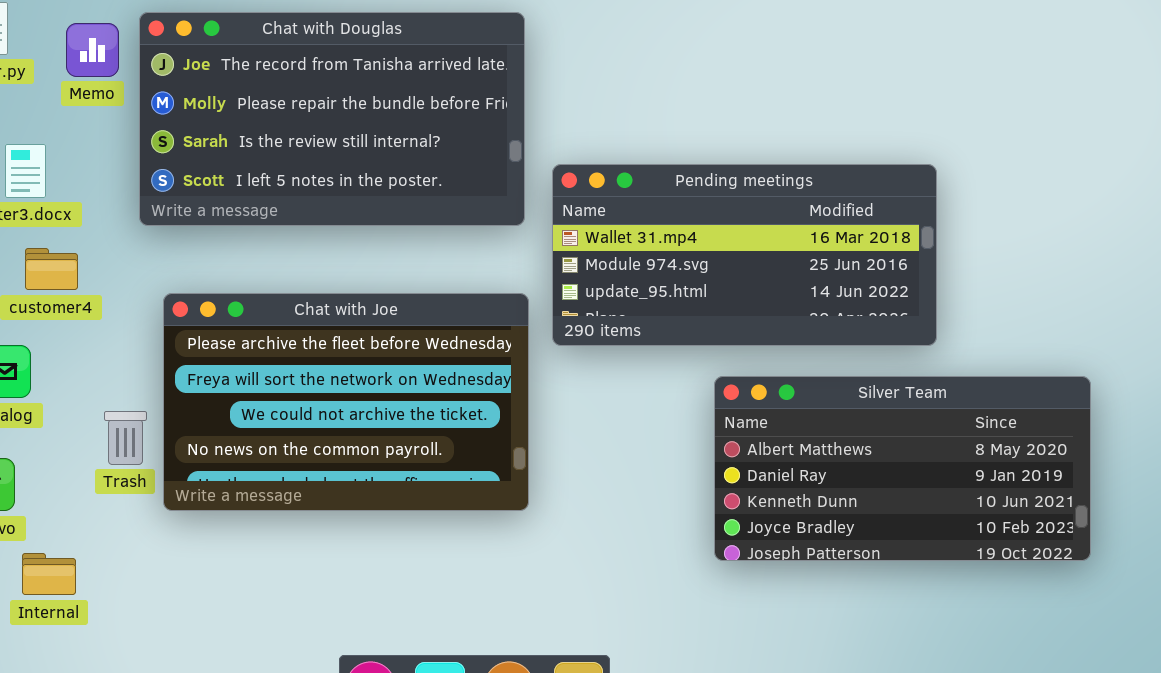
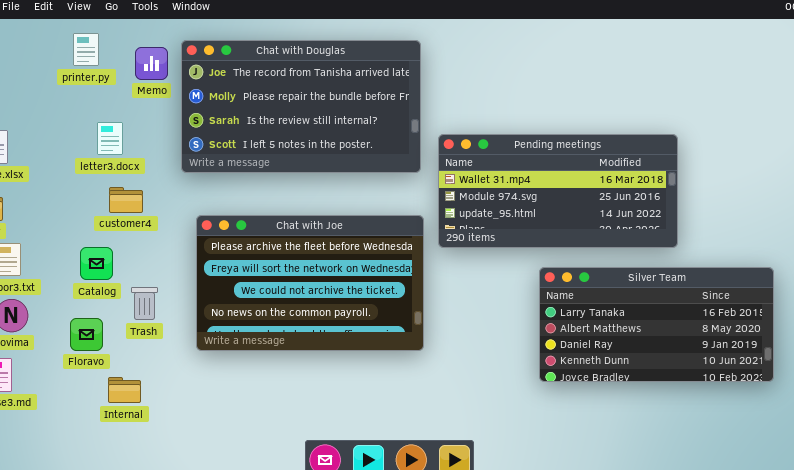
Silver Team: [714,376,1091,561] -> [539,267,774,382], scrolled up 1 row
Trash: [104,411,147,465] -> [131,287,158,320], moved

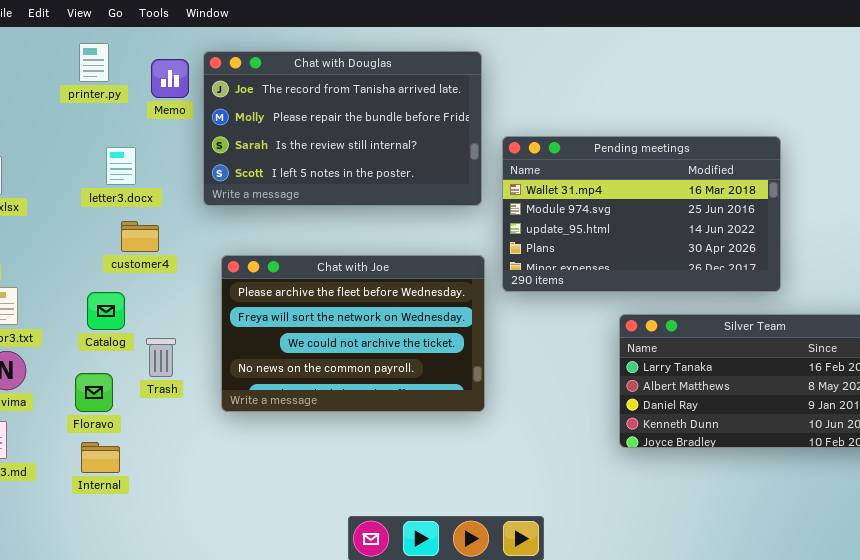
Pending meetings: [438,134,678,248] -> [502,136,781,292], resized
Internal: [108,377,141,403] -> [81,442,120,473], moved

